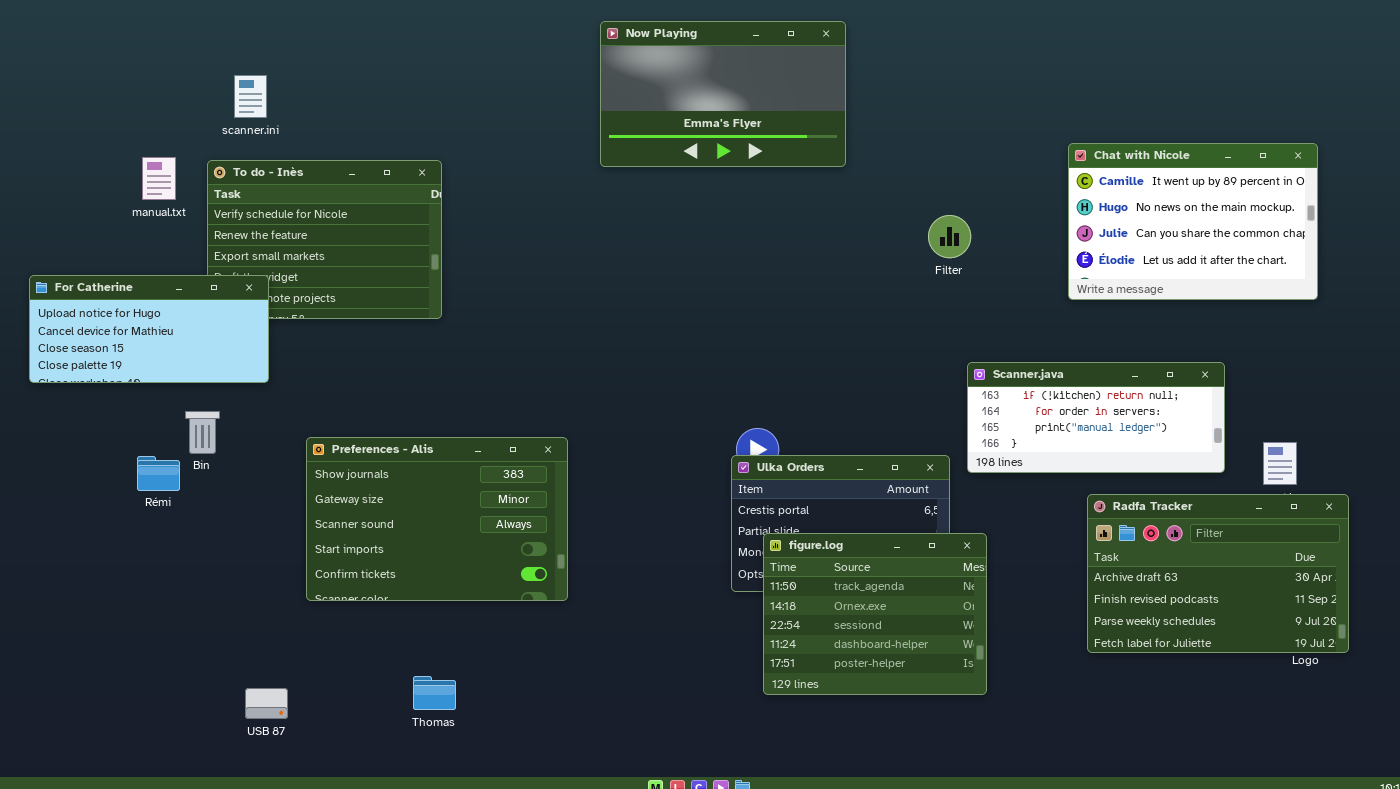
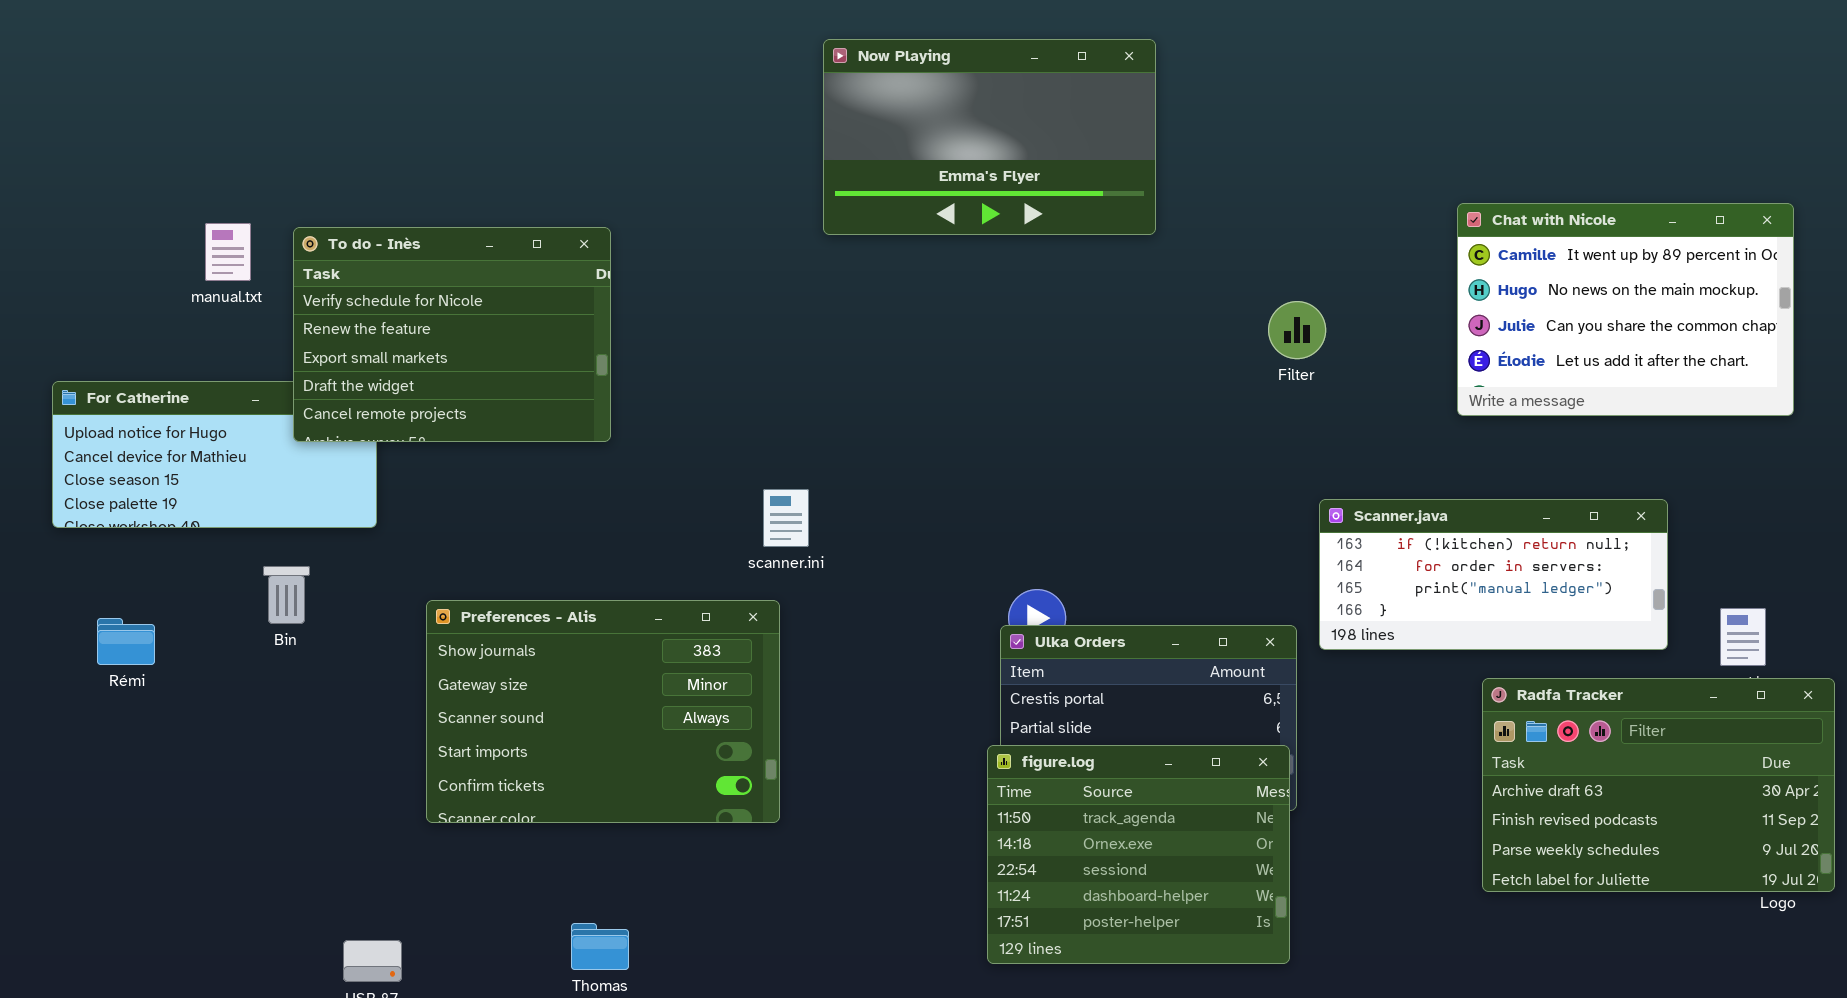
scanner.ini: [234,75,267,118] -> [763,489,809,547], moved
To do - Inès: [207,160,442,319] -> [293,227,611,442], raised
Rémi: [137,456,180,491] -> [97,618,155,665], moved
figure.log: [763,533,987,695] -> [987,745,1290,964], moved

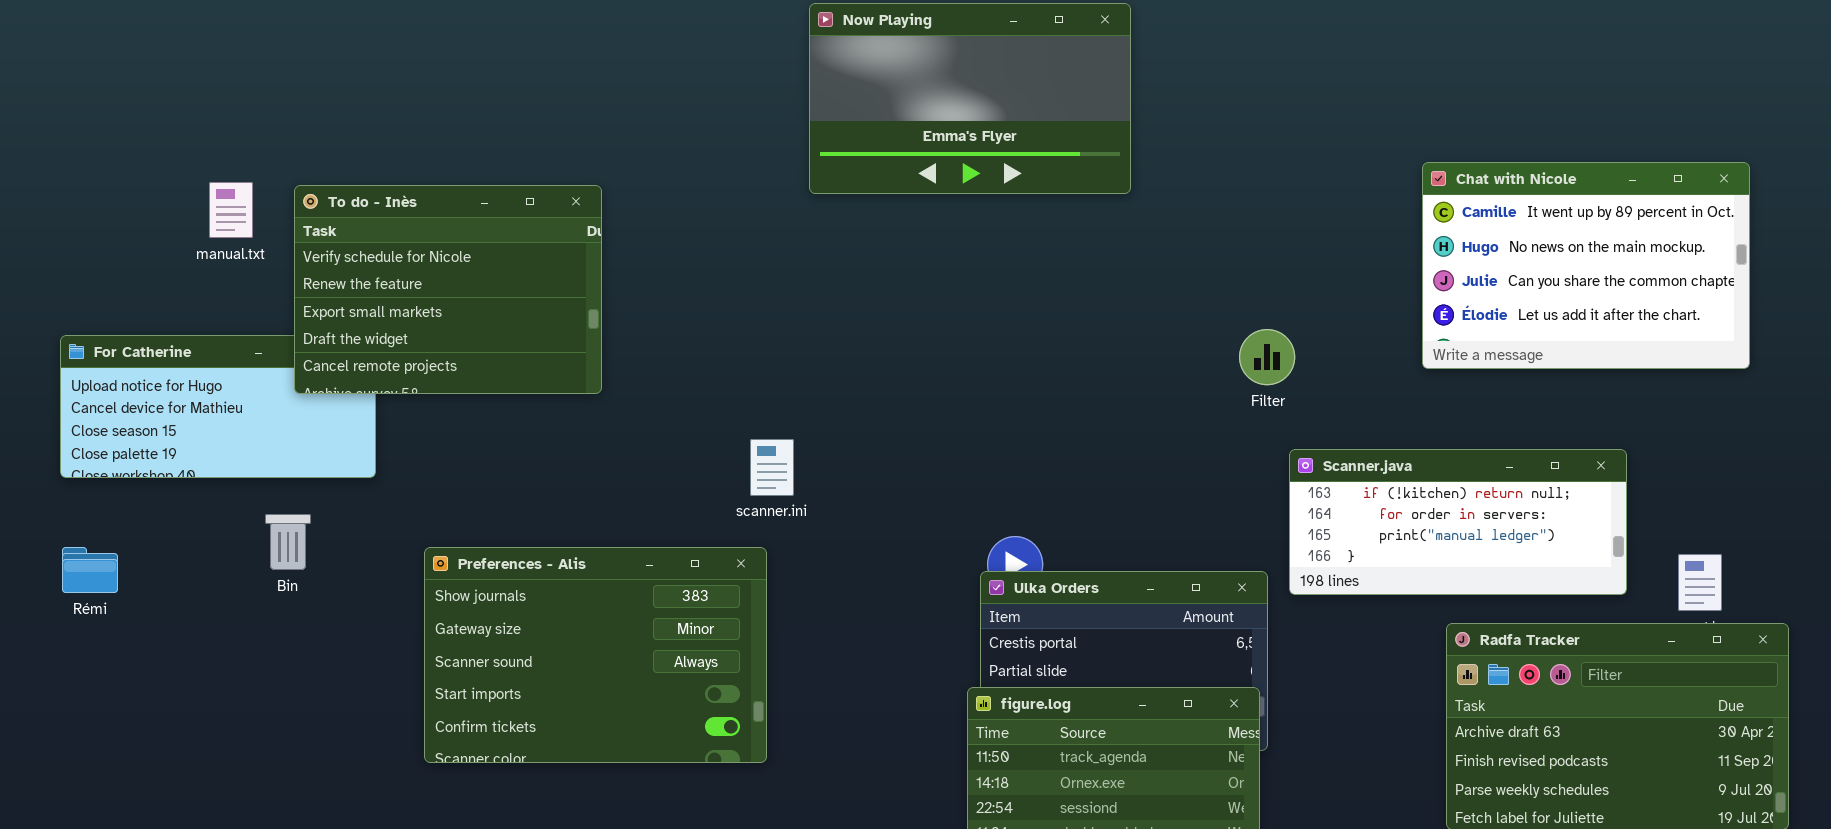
Filter: [1268,301,1326,359] -> [1239,329,1295,385], moved
Rémi: [97,618,155,665] -> [62,547,118,593], moved

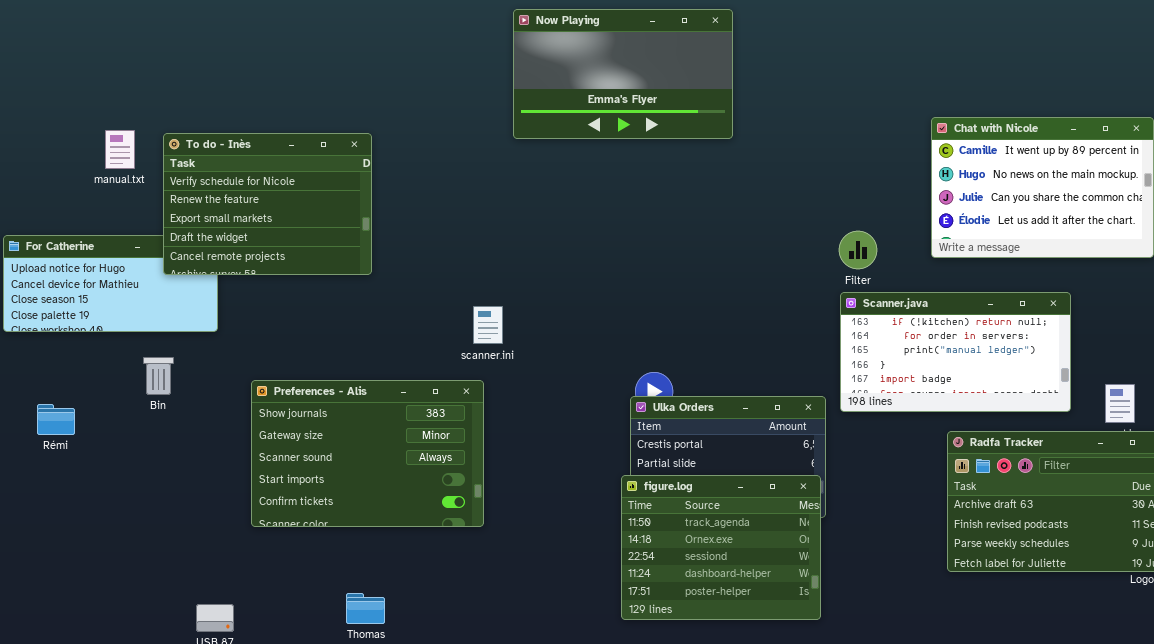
Filter: [1239,329,1295,385] -> [839,231,877,269], moved
Scanner.java: [1289,449,1627,595] -> [840,292,1071,412], resized
Rémi: [62,547,118,593] -> [37,404,75,435], moved

